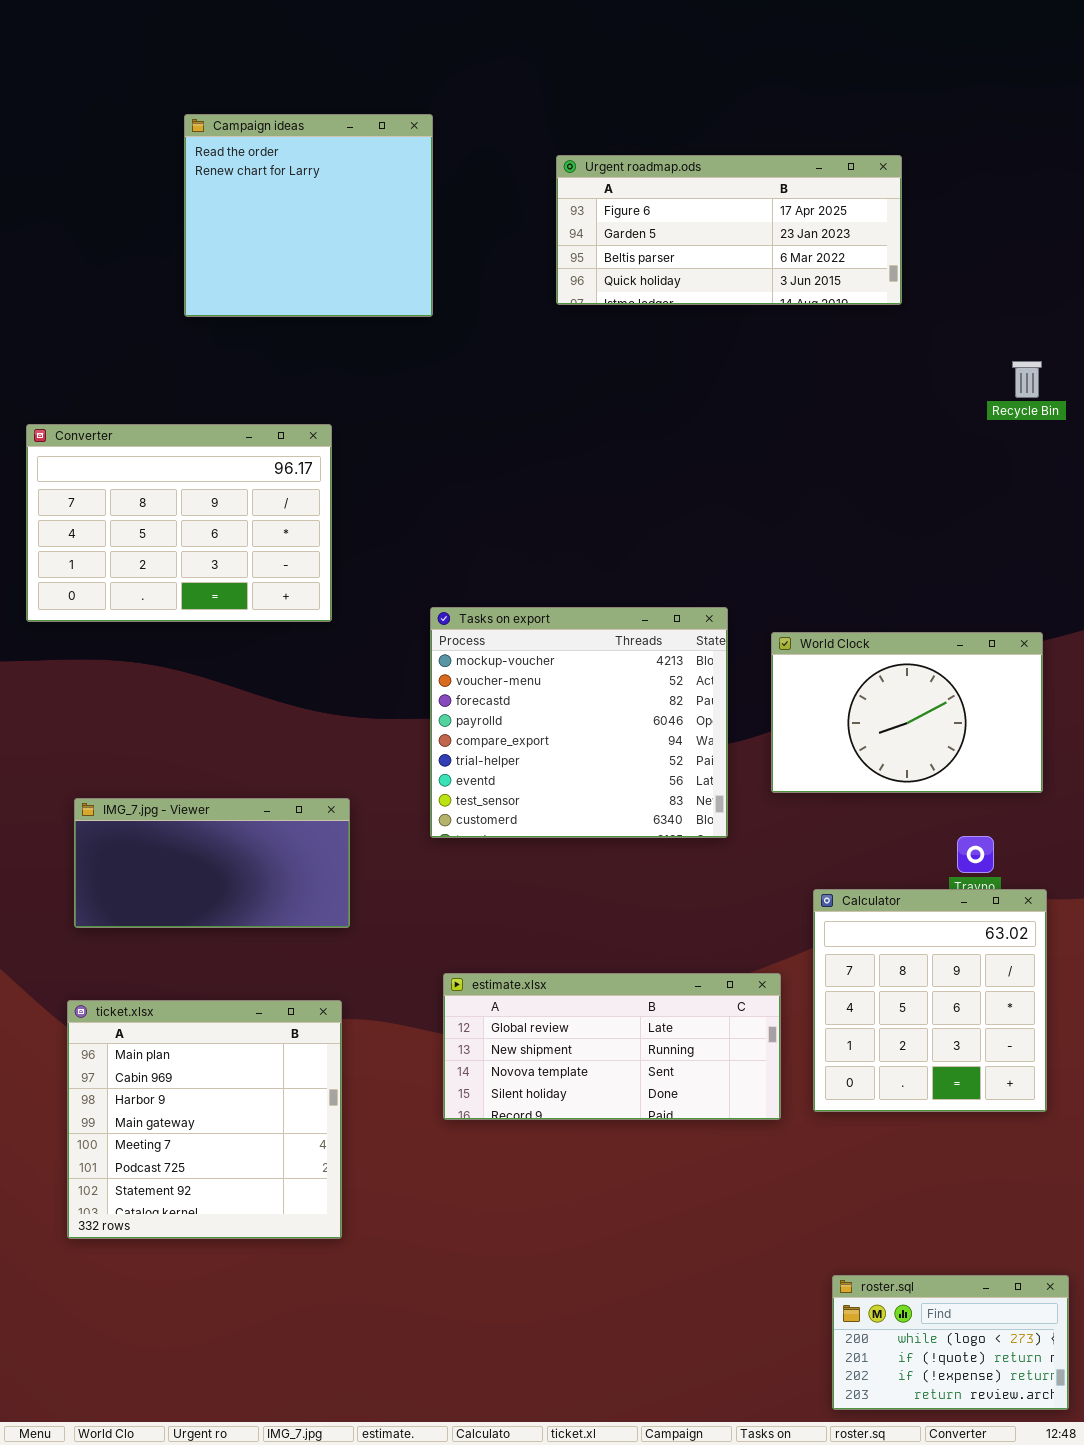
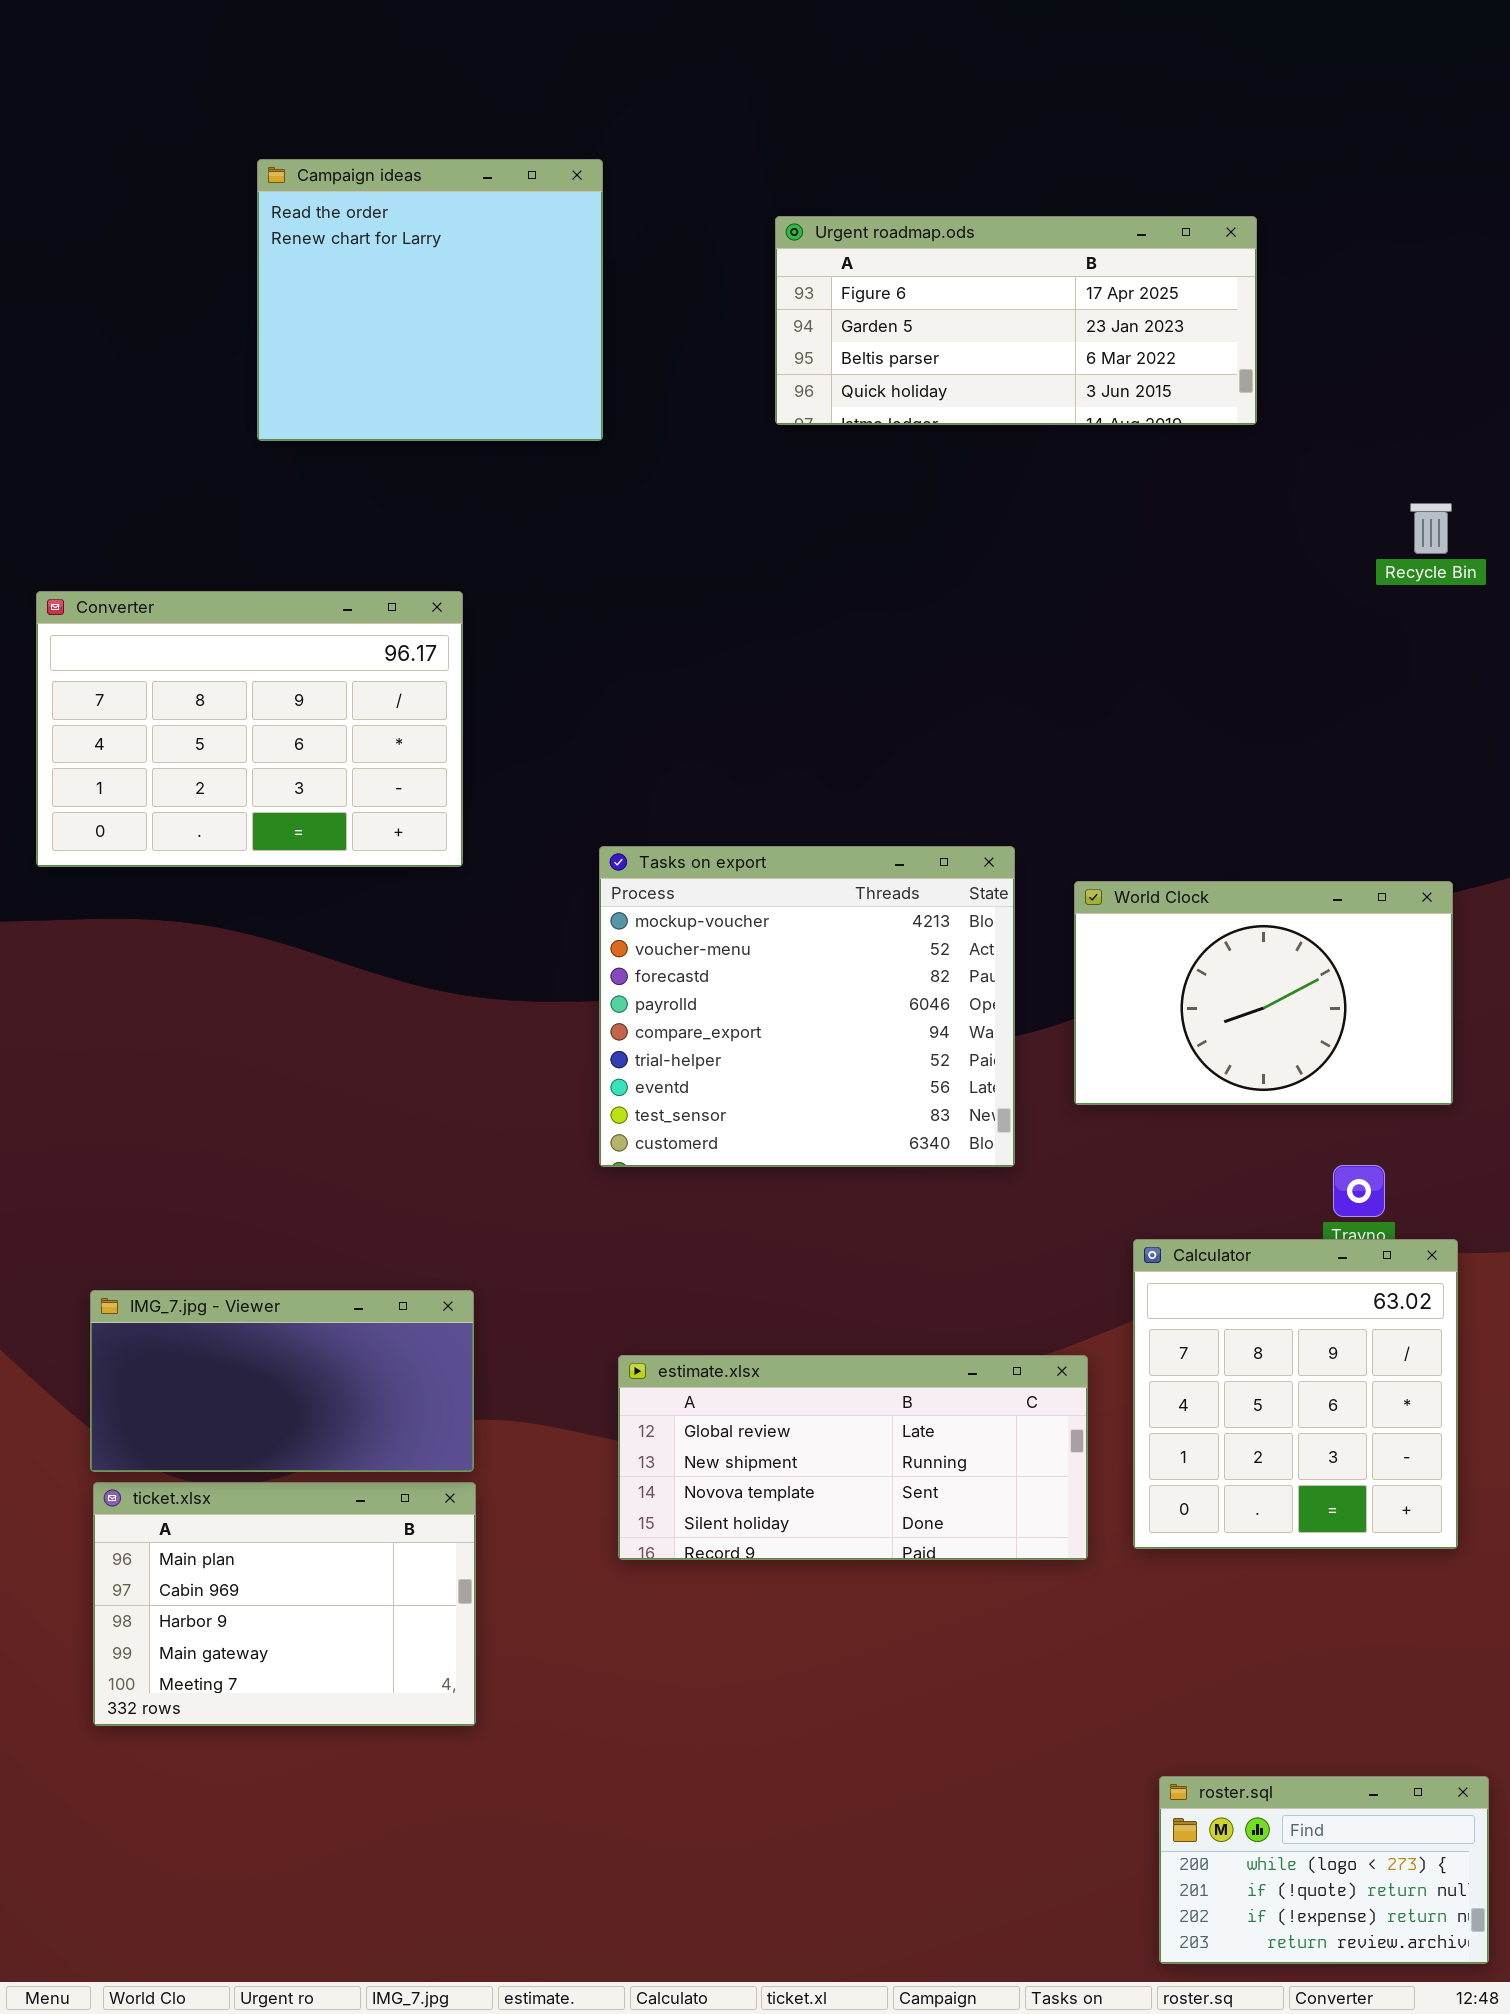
IMG_7.jpg - Viewer: [74,798,350,928] -> [90,1290,474,1472], moved
ticket.xlsx: [67,1000,342,1239] -> [93,1482,476,1726], resized

